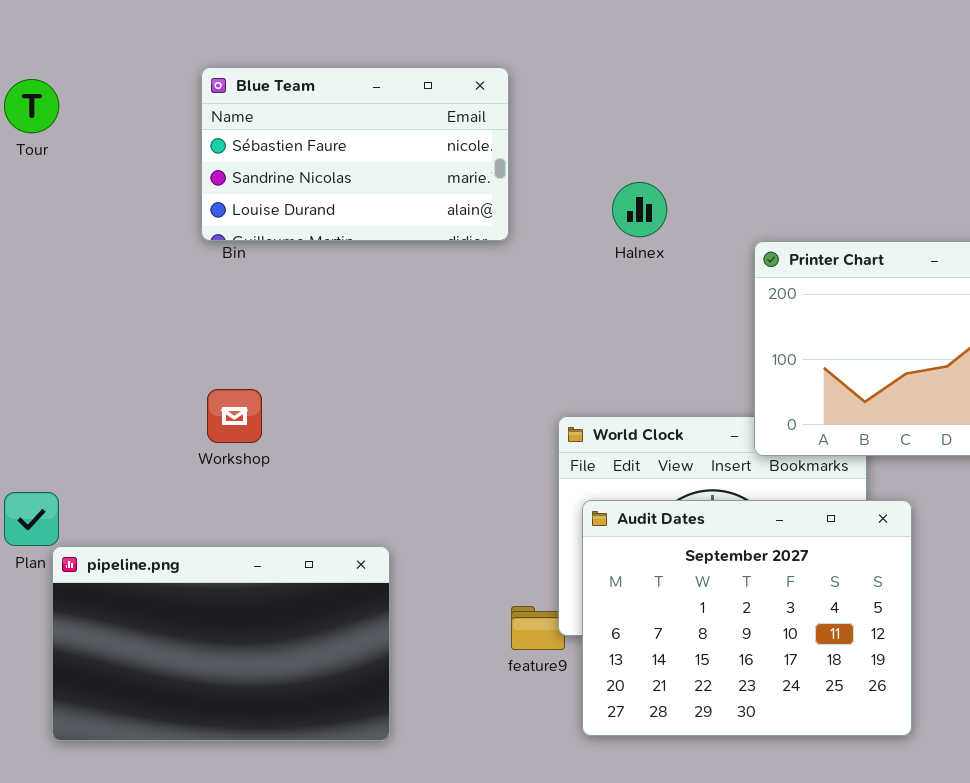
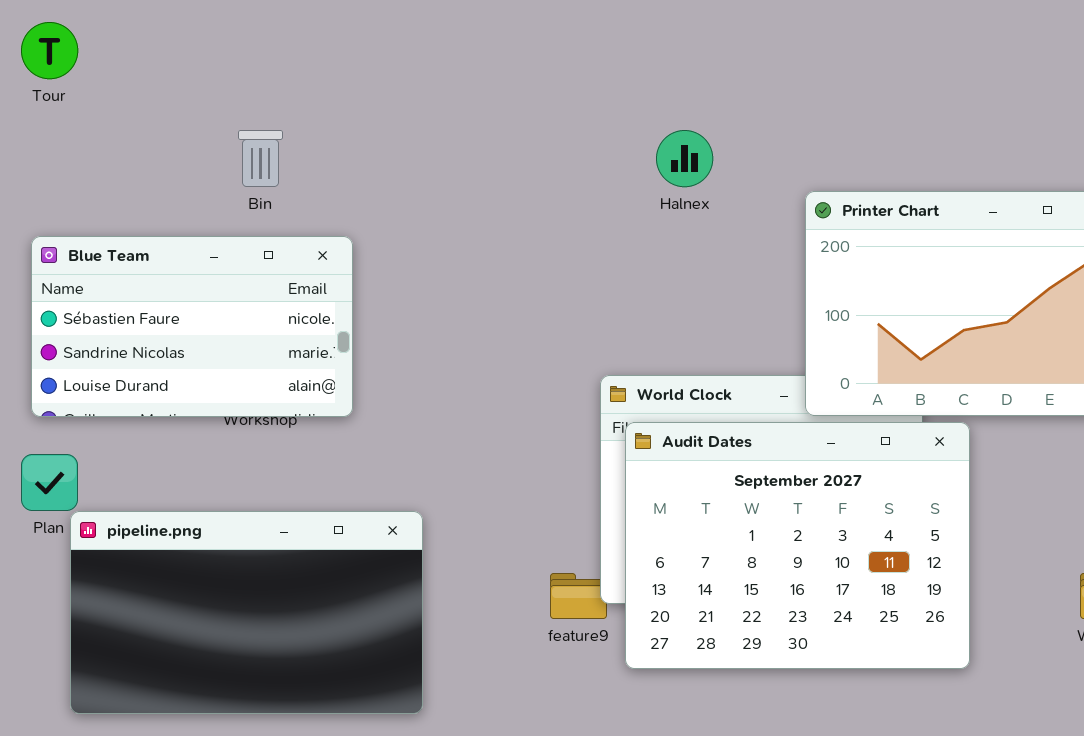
Blue Team: [201,67,509,241] -> [31,236,353,417], moved
Audit Dates: [582,500,912,736] -> [625,422,970,669], moved

